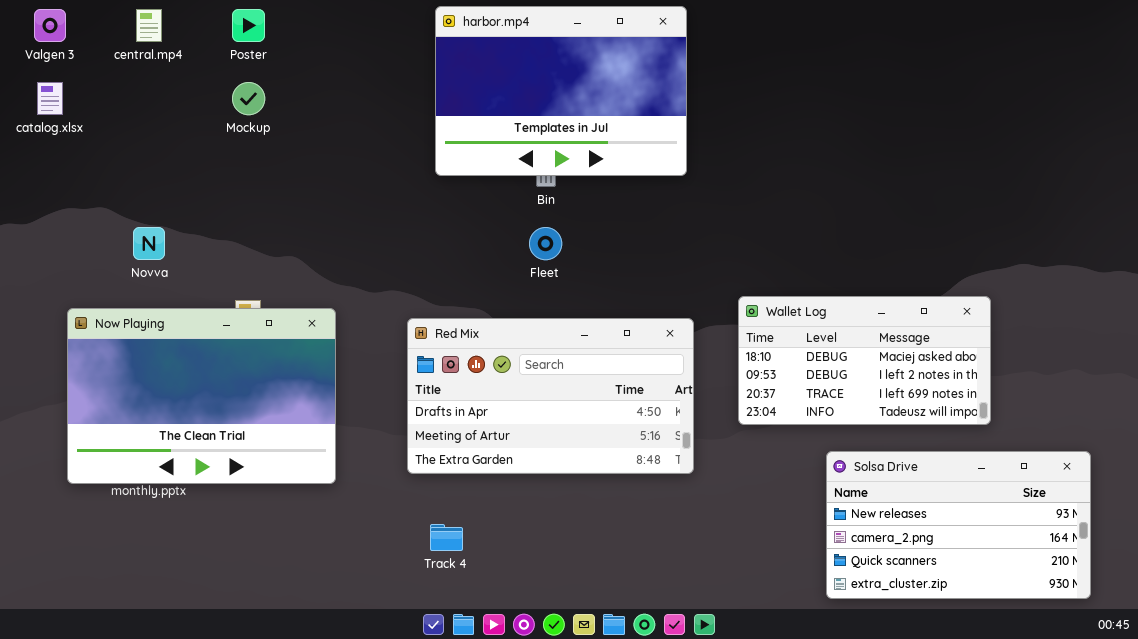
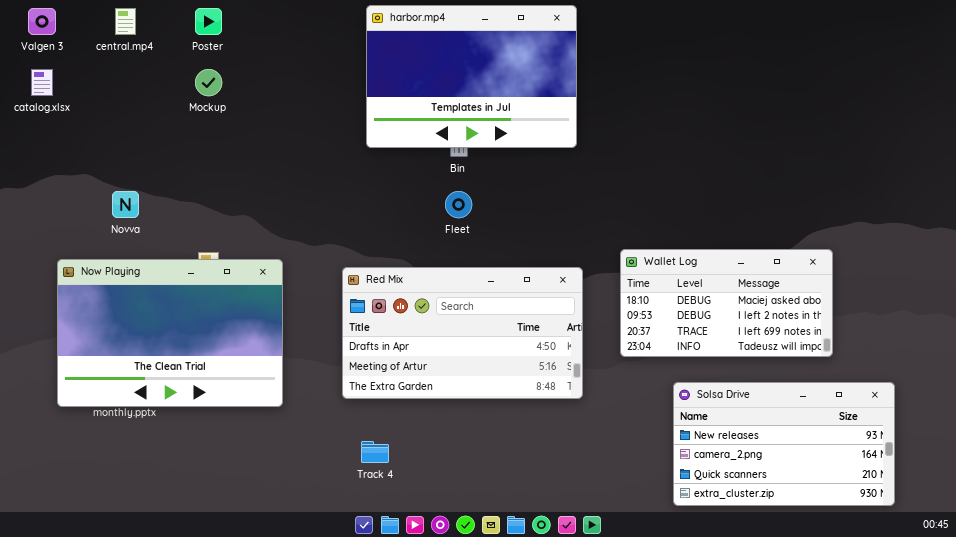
Solsa Drive: [826,451,1091,599] -> [673,382,895,506], moved

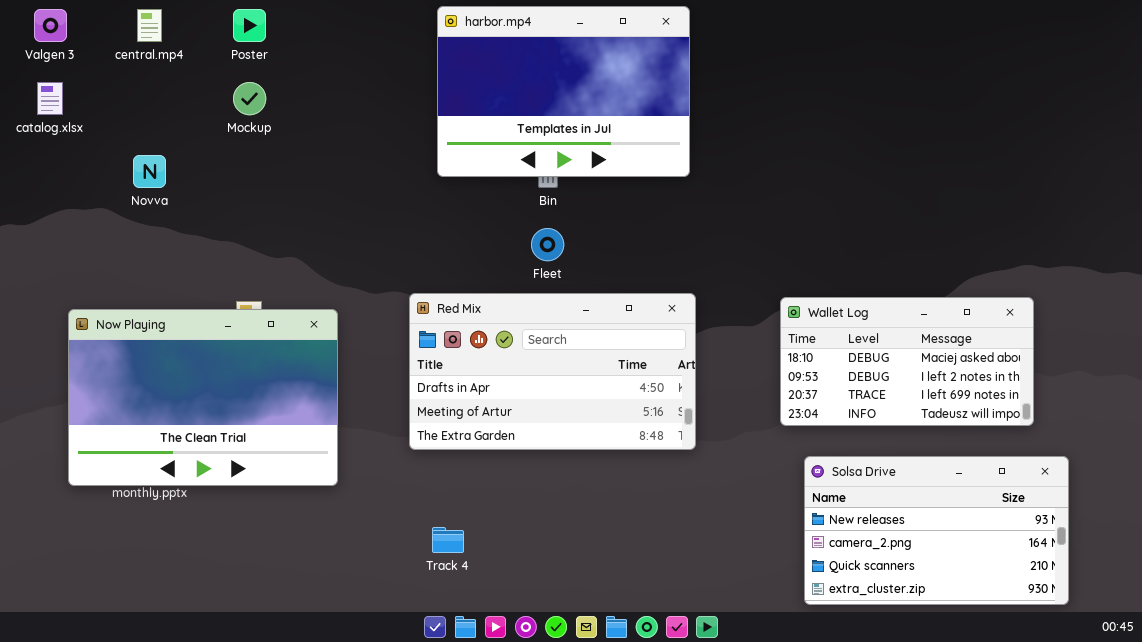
Novva: [112,191,139,218] -> [133,155,166,188], moved
Wallet Log: [620,249,833,357] -> [780,297,1034,426], moved
Red Mix: [342,267,583,399] -> [409,293,696,450], moved

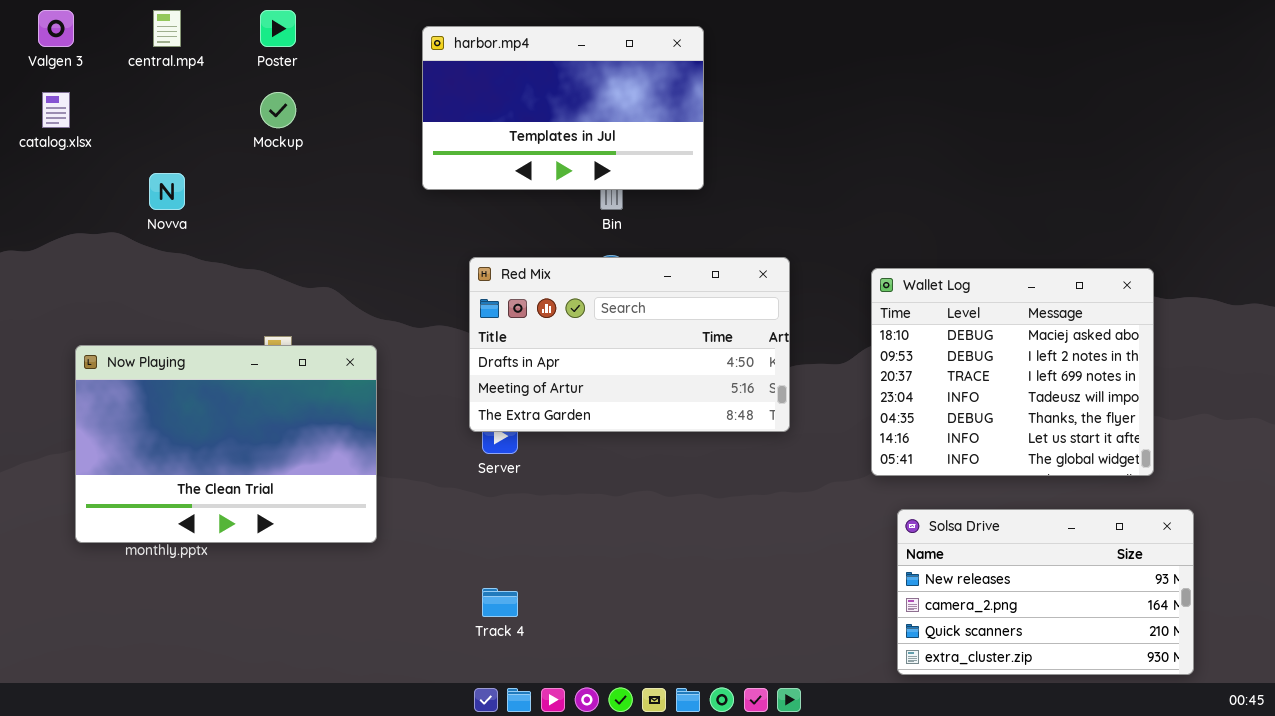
harbor.mp4: [437,6,690,177] -> [422,26,704,190], moved, resized
Red Mix: [409,293,696,450] -> [469,257,790,432], moved
Wallet Log: [780,297,1034,426] -> [871,268,1154,476], resized

